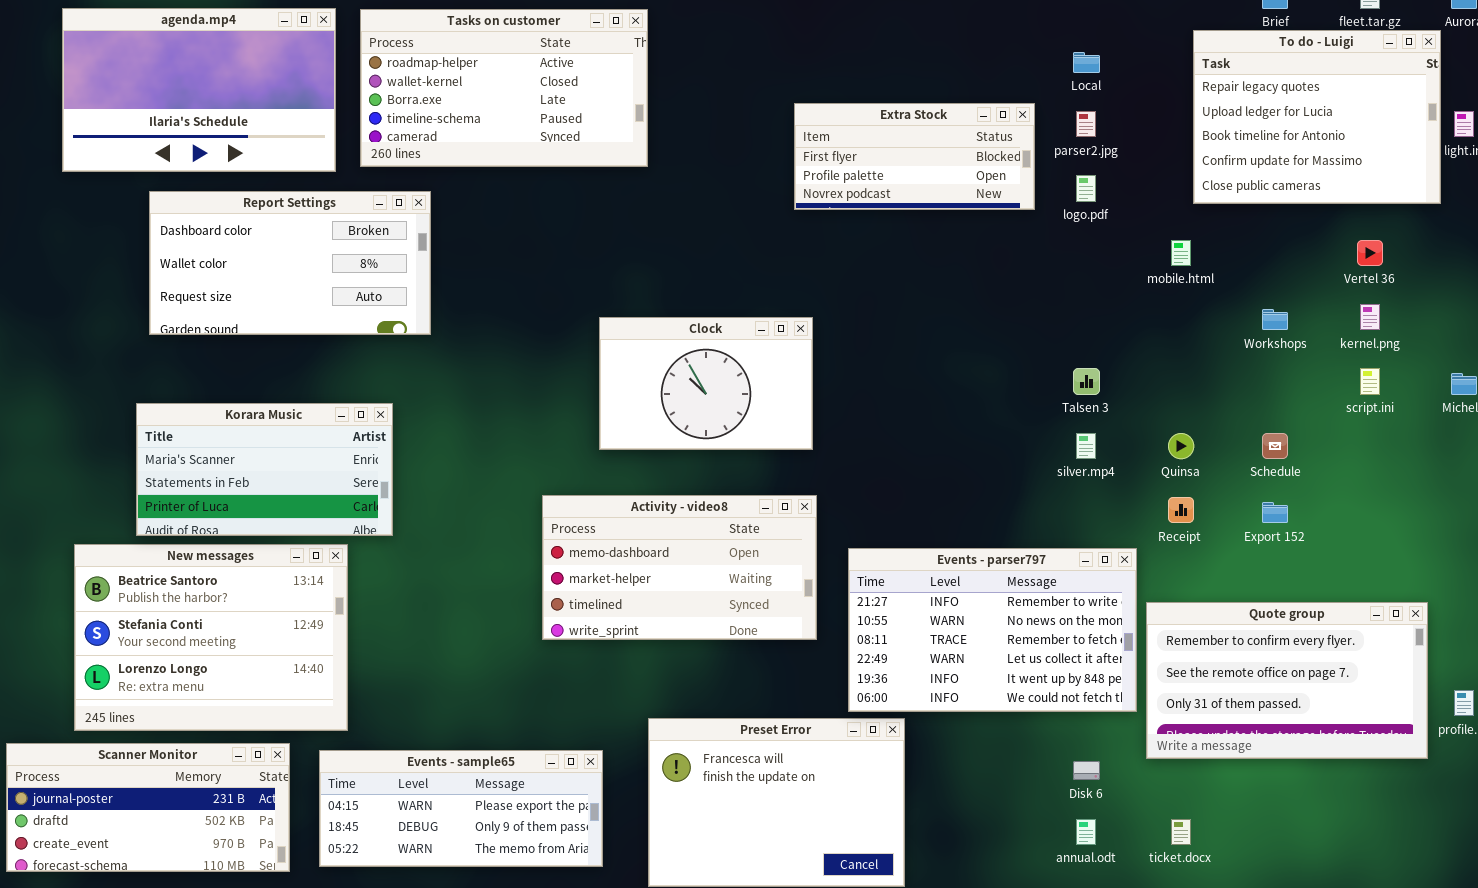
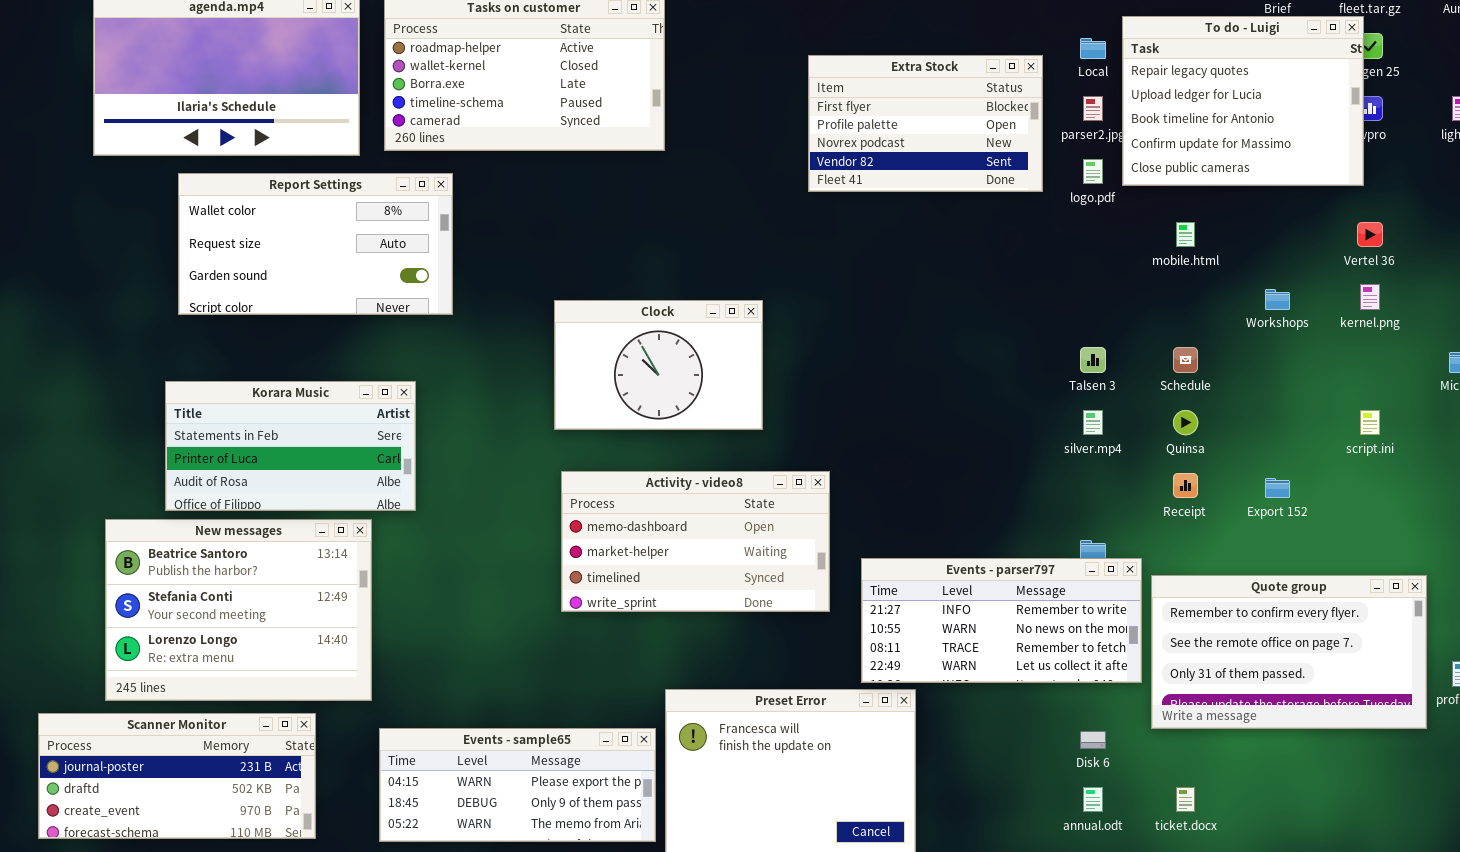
To do - Luigi: [1193,30,1441,204] -> [1122,16,1364,186], moved
Extra Stock: [794,103,1035,210] -> [808,55,1043,192], resized
Report Settings: [149,191,431,335] -> [178,173,453,315], scrolled down 1 row
Clock: [599,317,813,450] -> [554,300,763,430], moved
script.ini: [1360,368,1380,395] -> [1360,410,1380,435], moved
Korara Music: [136,403,393,536] -> [165,381,416,511], scrolled down 1 row
Schedule: [1262,433,1288,459] -> [1173,347,1198,373], moved
Events - parser797: [848,548,1137,712] -> [861,558,1142,683], resized
Events - sample65: [319,750,603,867] -> [379,728,656,842], moved

